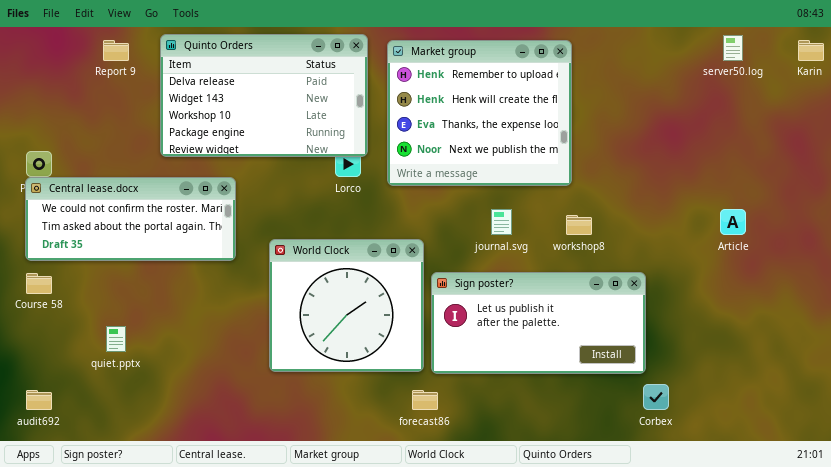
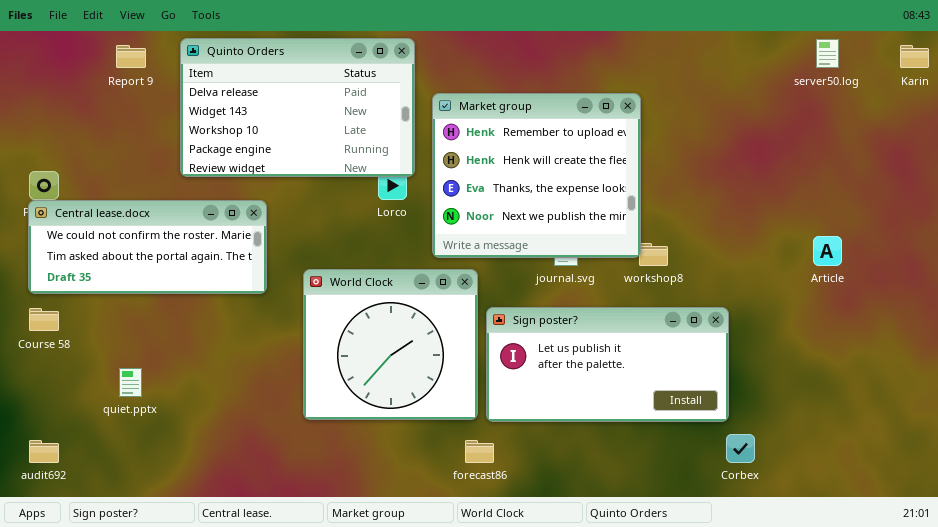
Market group: [387,40,572,186] -> [432,93,641,258], moved

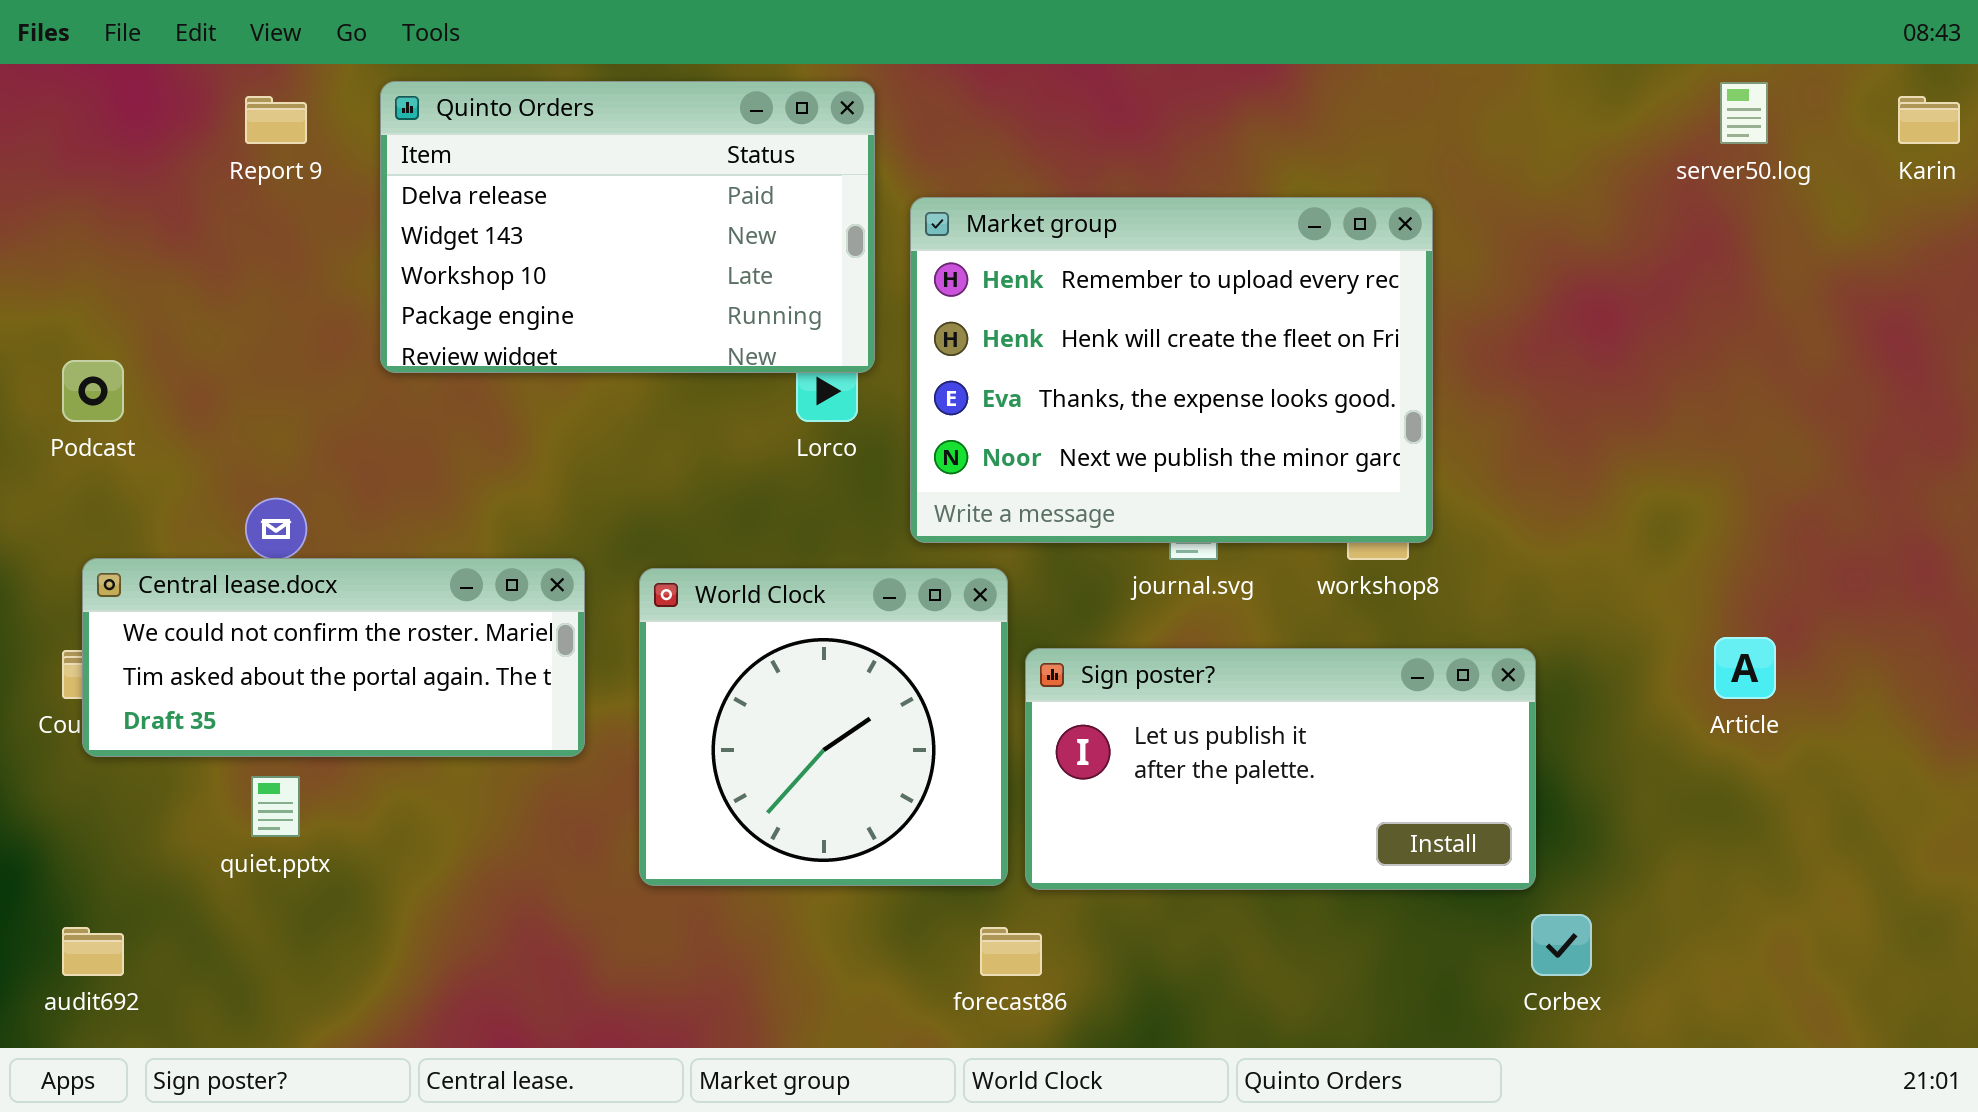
Market group: [432,93,641,258] -> [910,197,1433,543], resized
Central lease.docx: [28,200,267,294] -> [82,558,585,757], moved
Article: [813,236,842,266] -> [1714,637,1776,699], moved

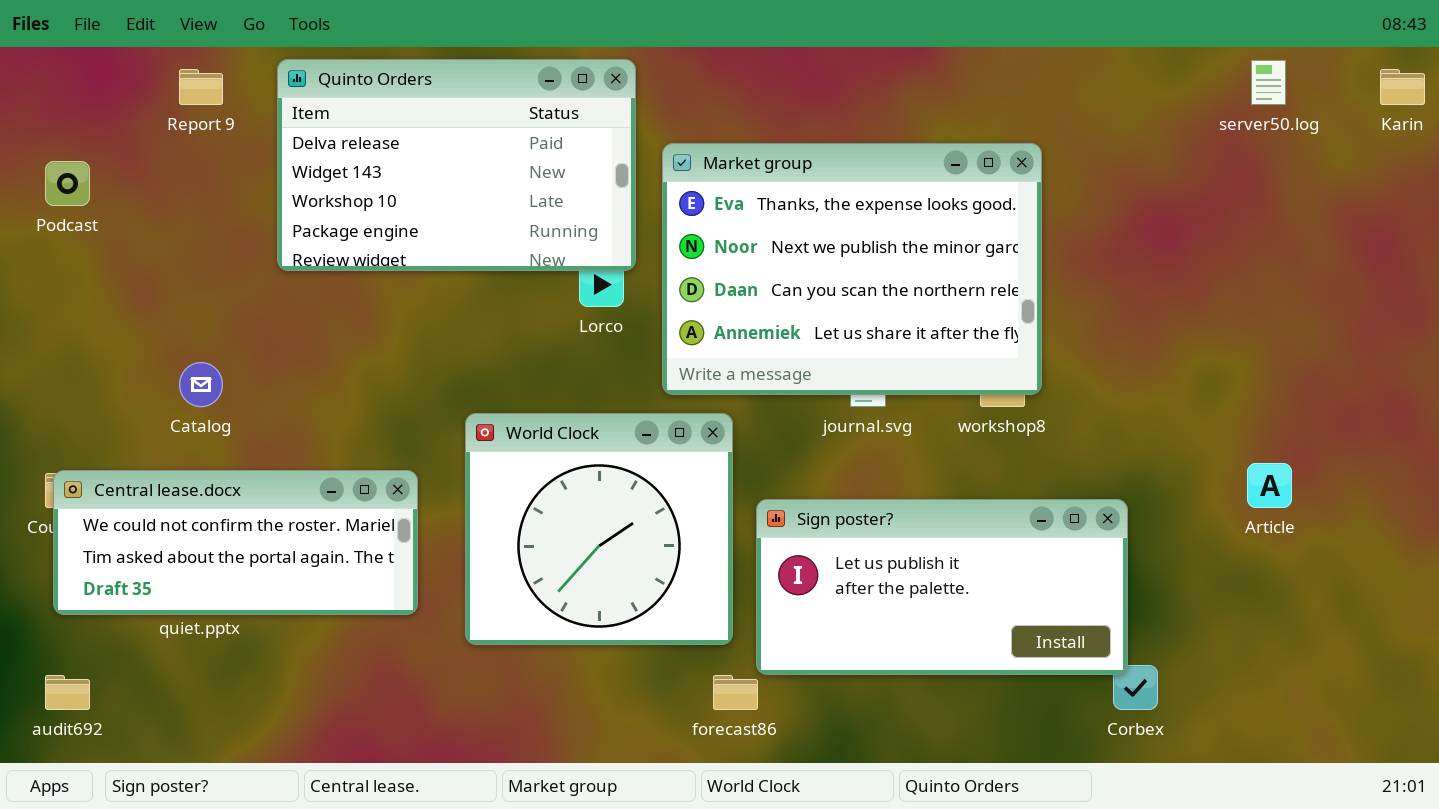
Market group: [910,197,1433,543] -> [662,143,1042,395], scrolled down 2 rows
Podcast: [62,360,124,422] -> [45,161,90,206], moved
Central lease.docx: [82,558,585,757] -> [53,470,418,615], moved
Sign poster?: [1025,648,1536,890] -> [756,499,1128,675], moved

